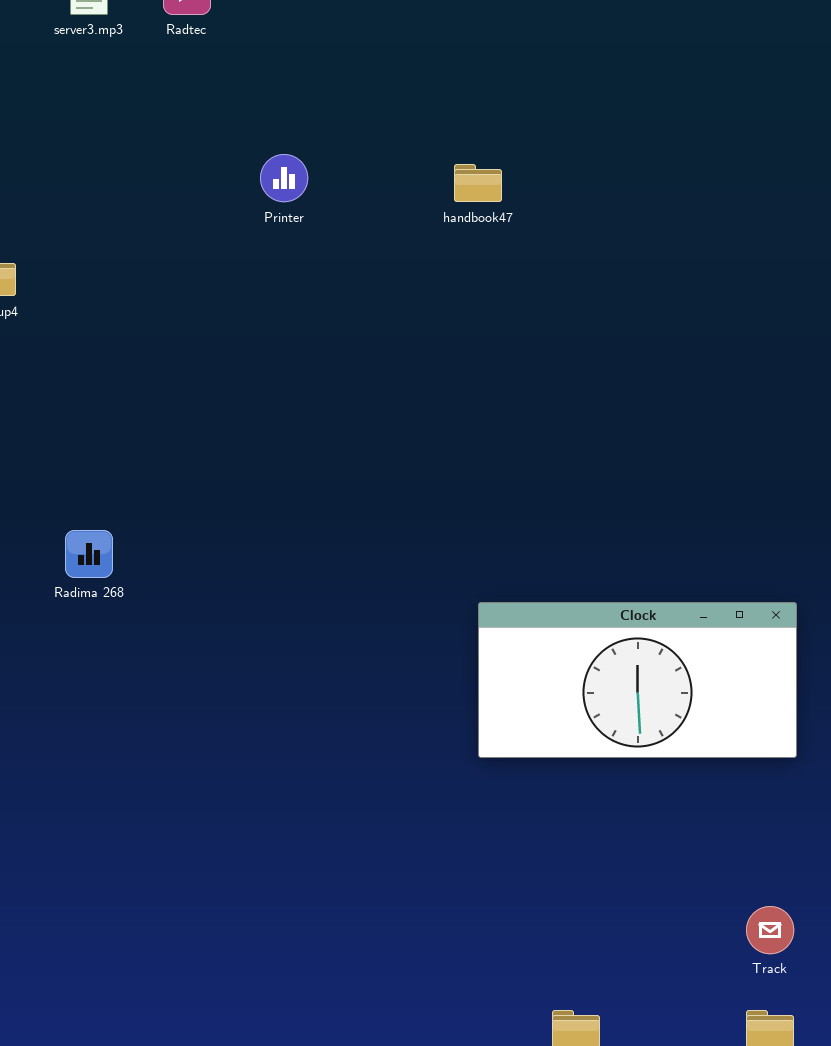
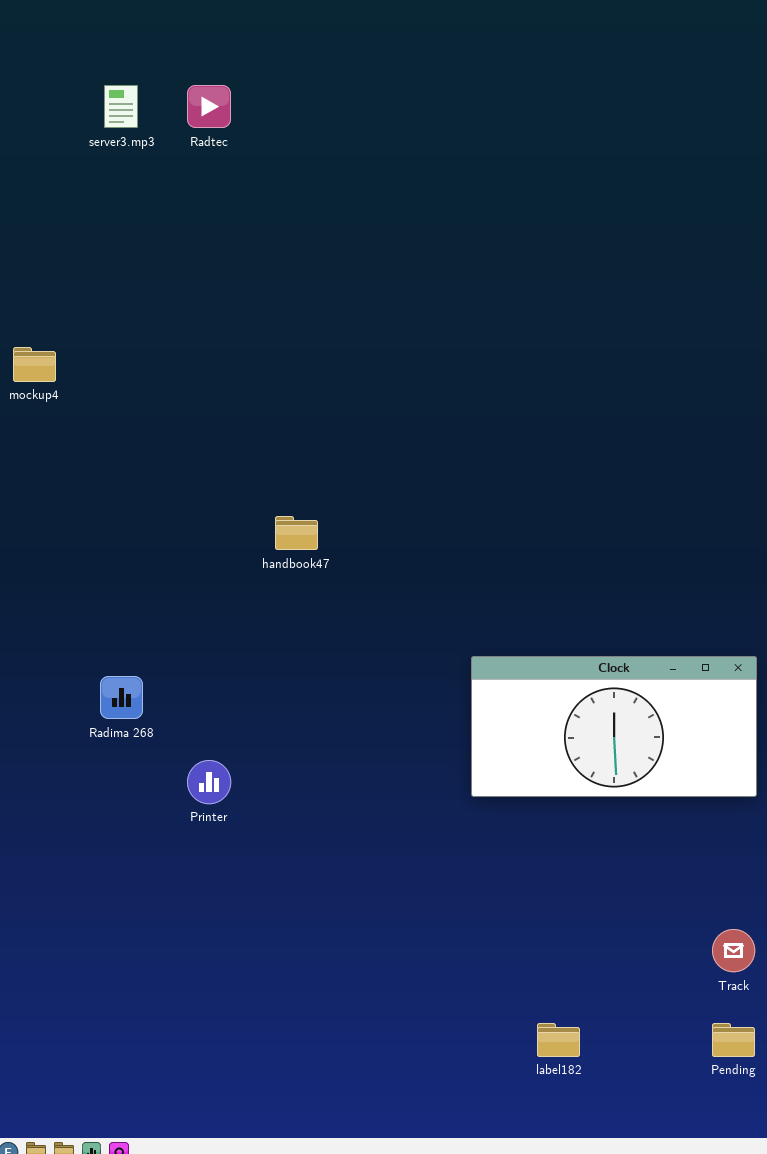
Printer: [260,154,308,202] -> [187,760,231,804], moved
handbook47: [454,164,502,202] -> [275,516,318,550], moved
Radima 268: [65,530,113,578] -> [100,676,143,719], moved

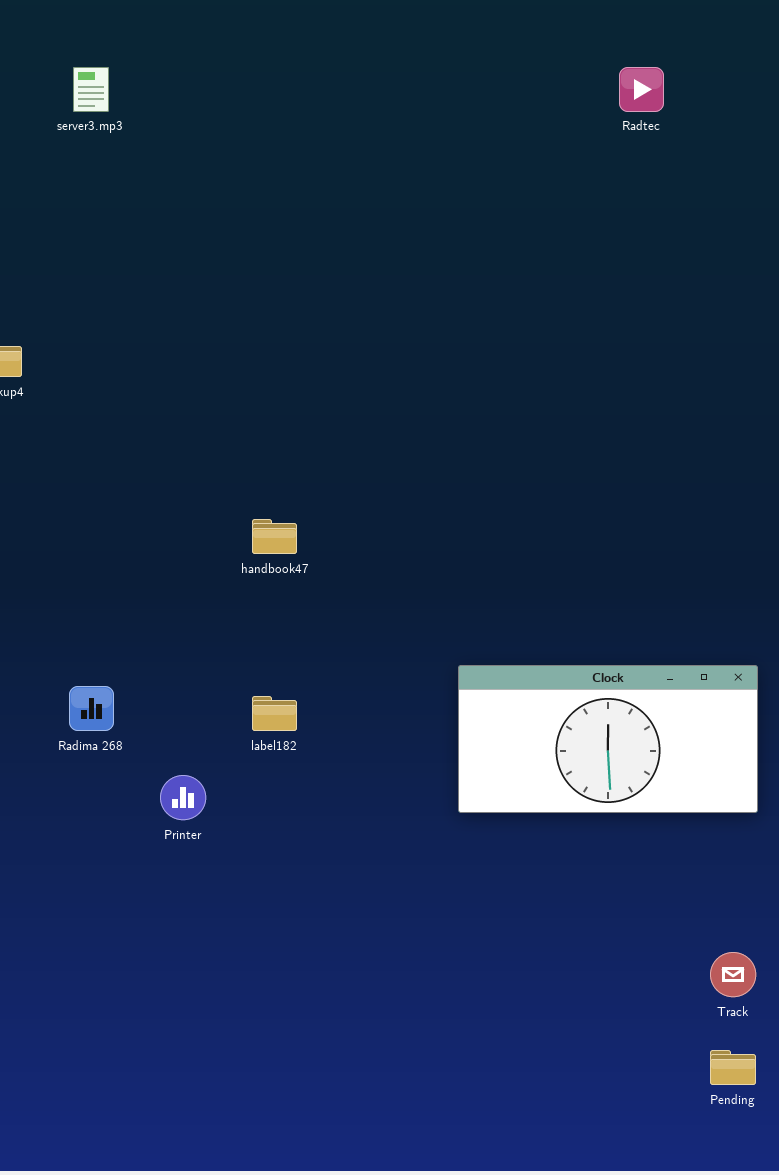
Radtec: [187,85,231,128] -> [619,67,664,112], moved
label182: [537,1023,580,1057] -> [252,696,297,731], moved

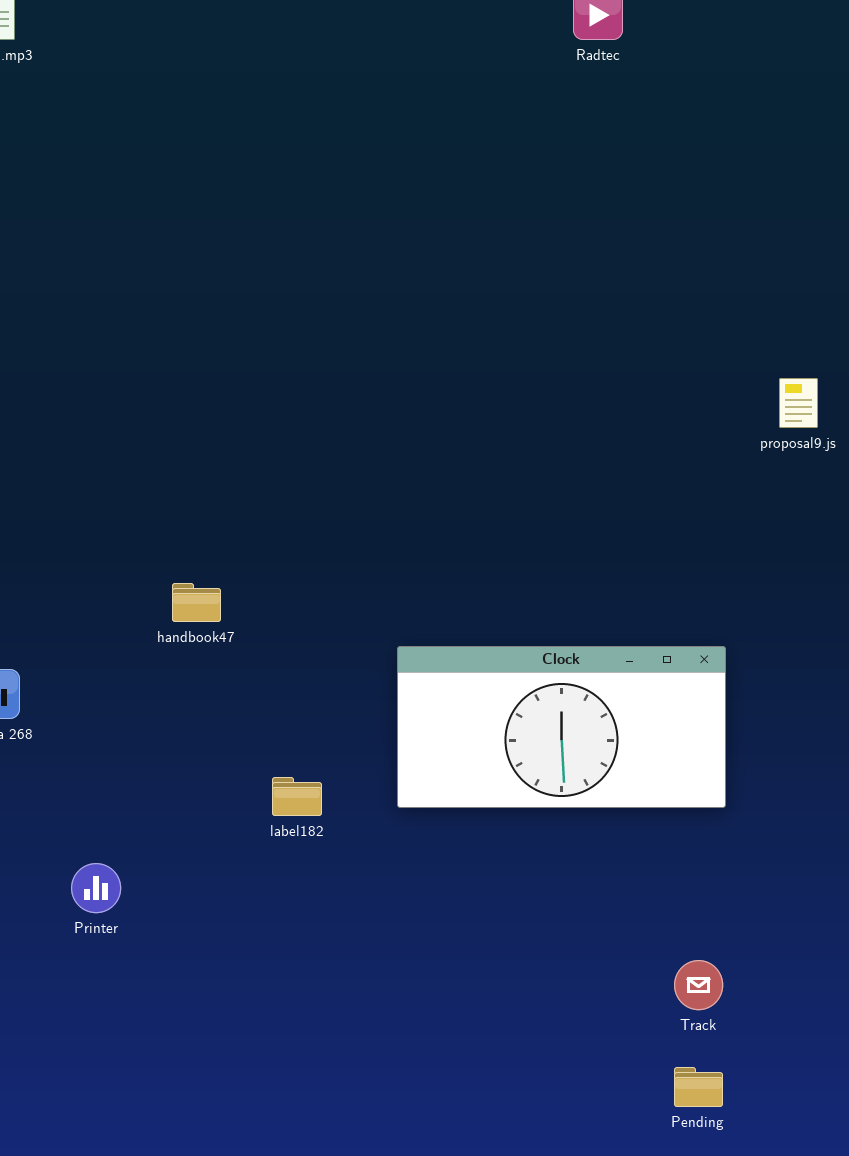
handbook47: [252,519,297,554] -> [172,583,221,622], moved
label182: [252,696,297,731] -> [272,777,322,816], moved
Printer: [160,775,206,820] -> [71,863,121,913], moved

